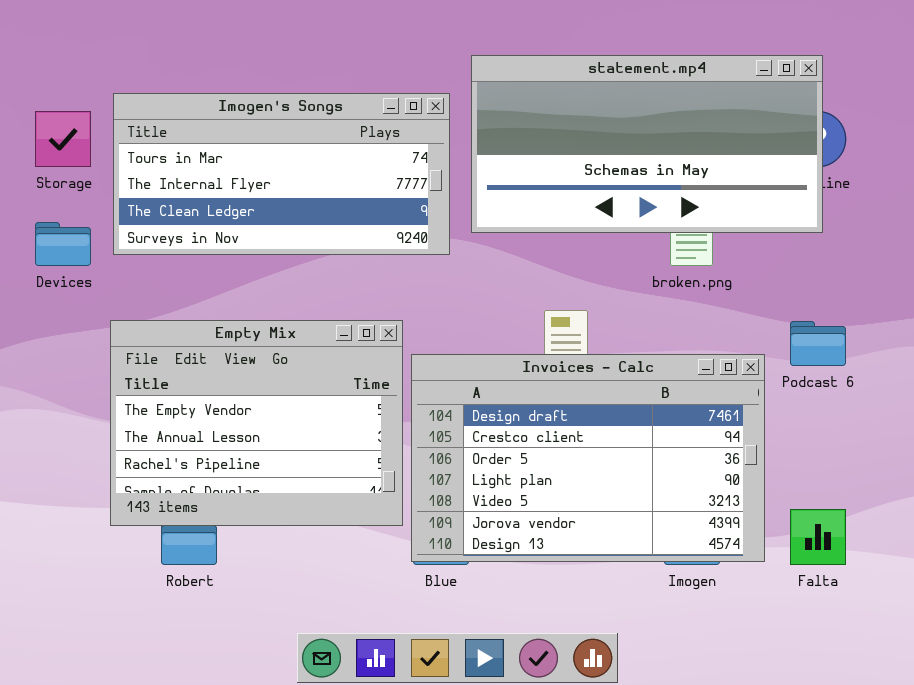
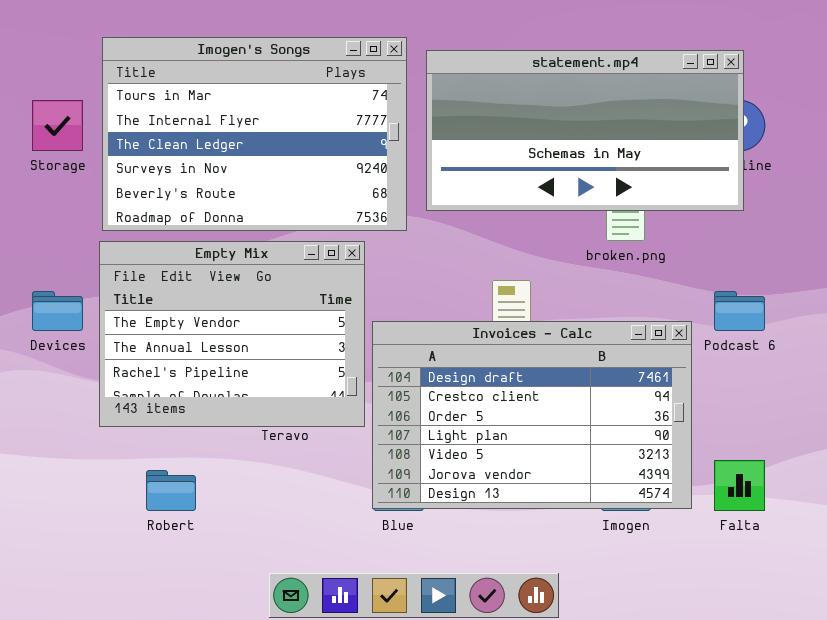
Imogen's Songs: [113,93,450,255] -> [102,37,407,231], resized
Devices: [35,222,91,266] -> [32,291,83,331], moved
Empty Mix: [110,320,403,526] -> [99,241,365,427], moved

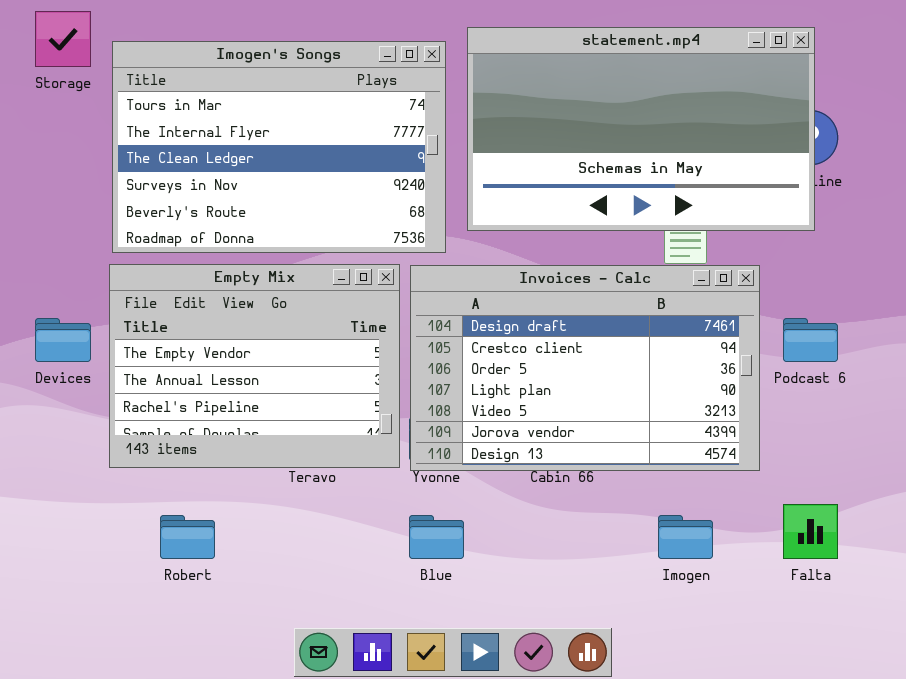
statement.mp4: [426,50,744,211] -> [467,27,815,231], resized
Storage: [32,100,83,151] -> [35,11,91,67], moved
Invoices - Calc: [372,321,692,509] -> [410,265,760,471], moved

